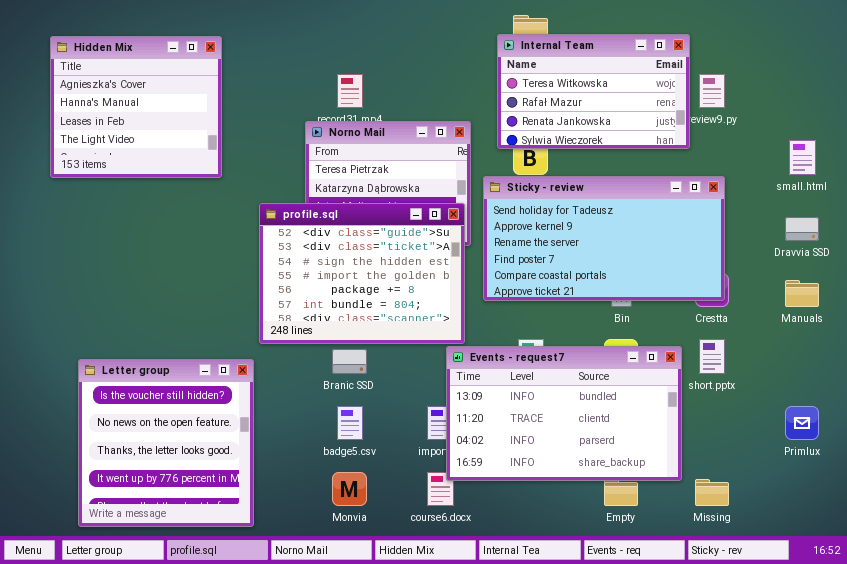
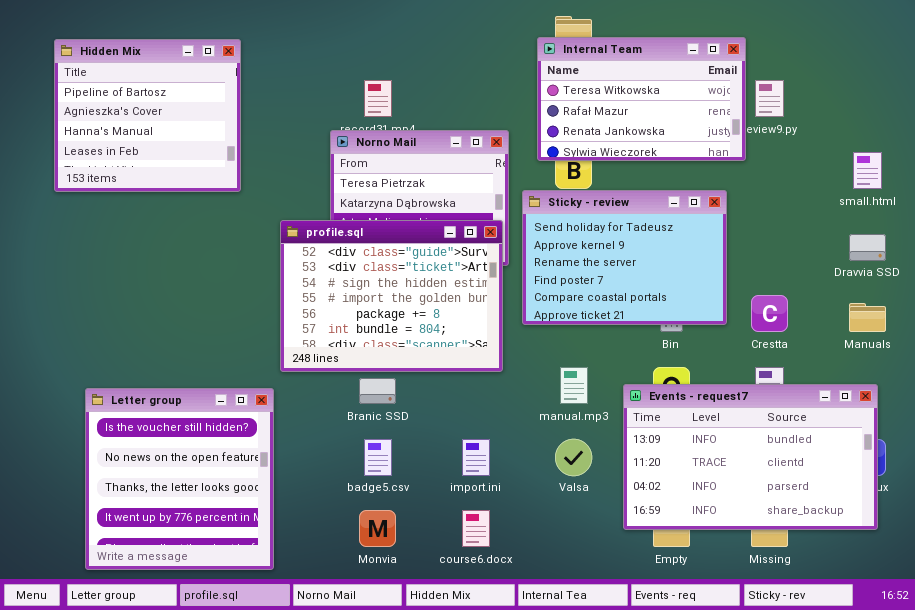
Hidden Mix: [50,36,222,178] -> [54,39,241,192], scrolled up 1 row
Sticky - review: [483,176,725,301] -> [522,190,727,325], resized
Events - request7: [446,346,682,481] -> [623,384,878,530], moved

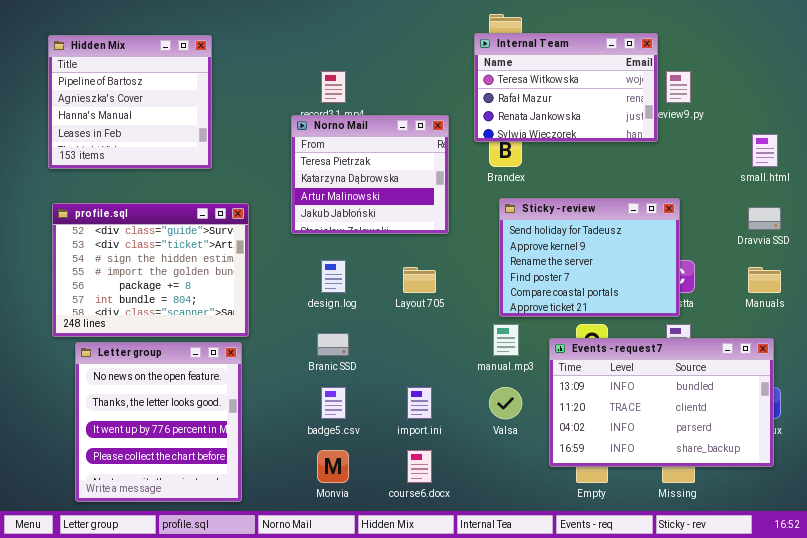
Sticky - review: [522,190,727,325] -> [499,198,680,317], moved
profile.sql: [280,220,503,372] -> [52,203,249,337], moved
Letter group: [85,388,274,570] -> [75,342,242,502], scrolled down 1 row

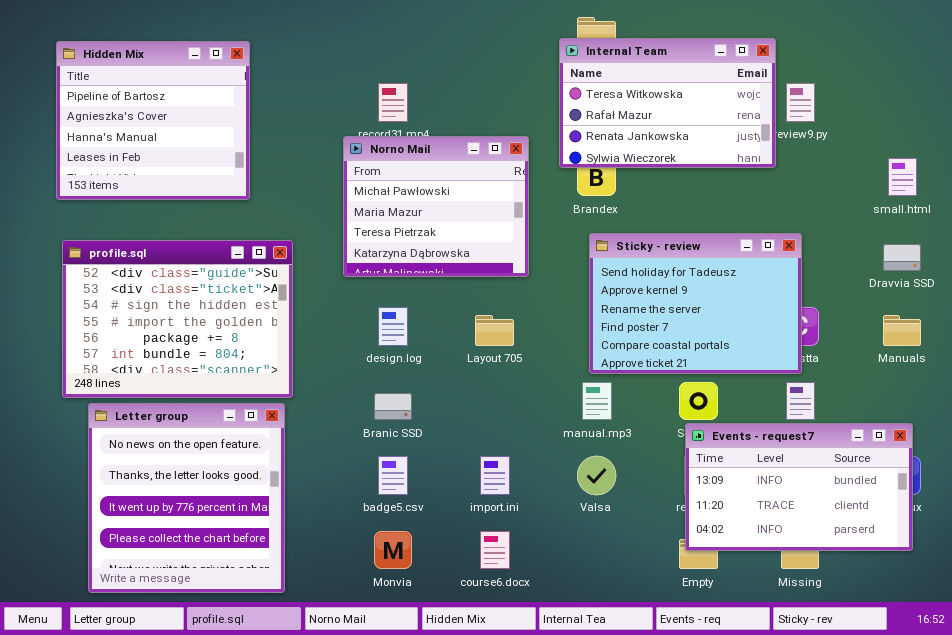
Norno Mail: [291,115,449,234] -> [343,136,529,277], scrolled up 2 rows
Events - request7: [549,338,774,467] -> [685,423,913,551], resized

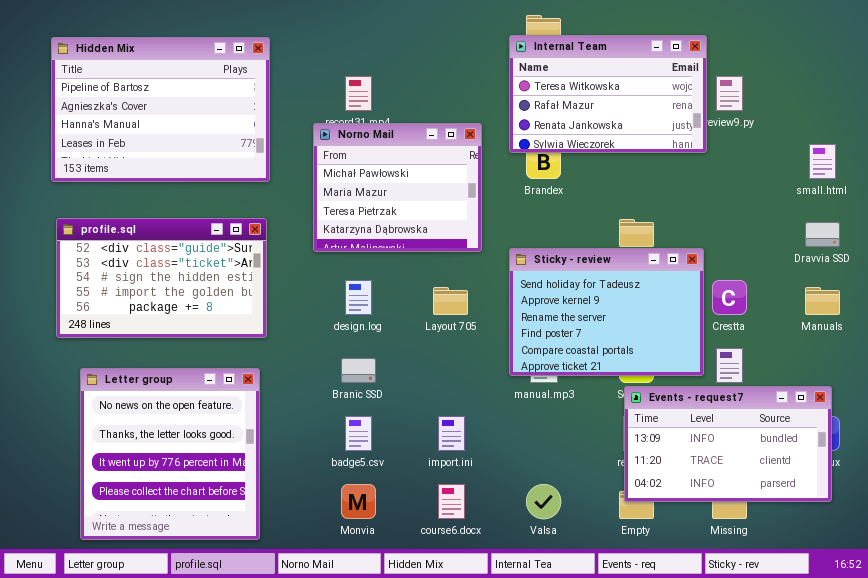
Hidden Mix: [56,41,250,200] -> [51,37,270,182], resized
Sticky - review: [589,233,802,374] -> [509,248,704,376], moved
profile.sql: [62,240,293,398] -> [56,218,267,338], resized
Valsa: [577,456,616,495] -> [526,484,561,519], moved

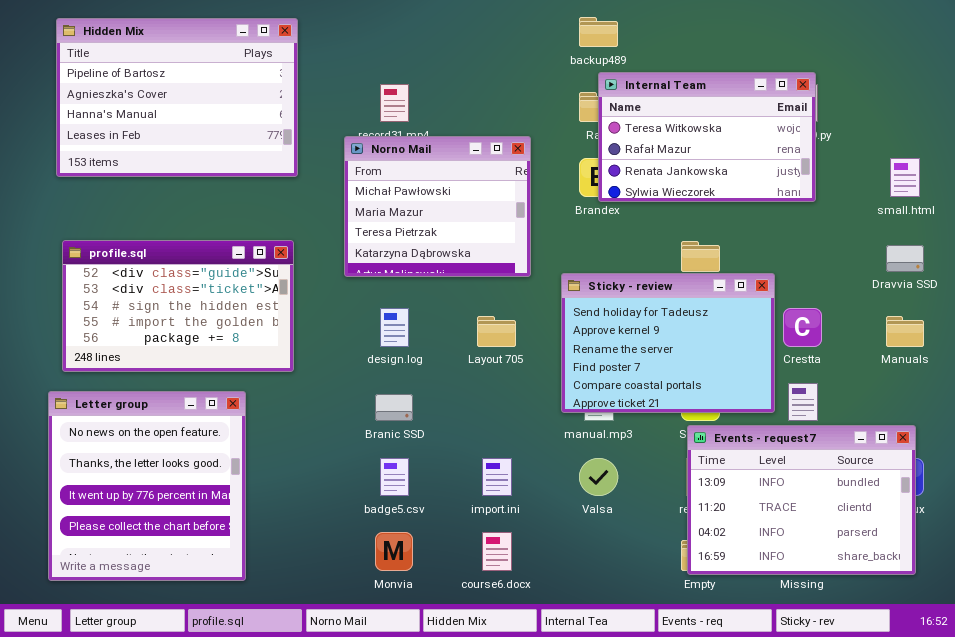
Internal Team: [509,35,707,153] -> [598,72,816,202], moved
Hidden Mix: [51,37,270,182] -> [56,18,298,177], moved
Letter group: [80,368,260,540] -> [48,391,246,581], moved
Events - request7: [624,386,832,502] -> [687,425,916,575], resized
Valsa: [526,484,561,519] -> [579,458,618,496], moved

